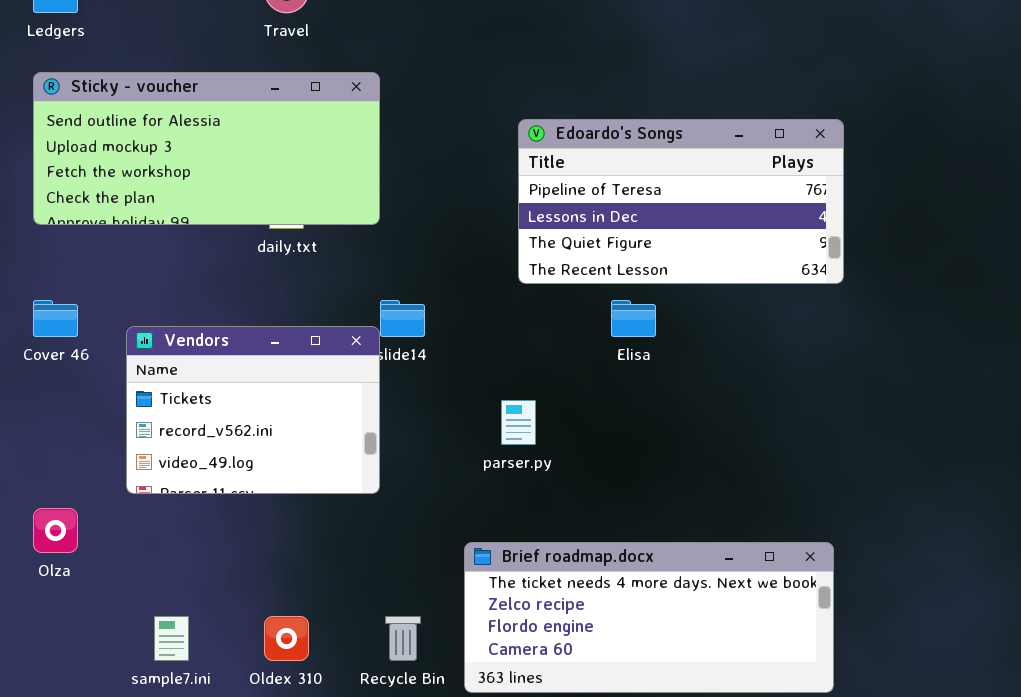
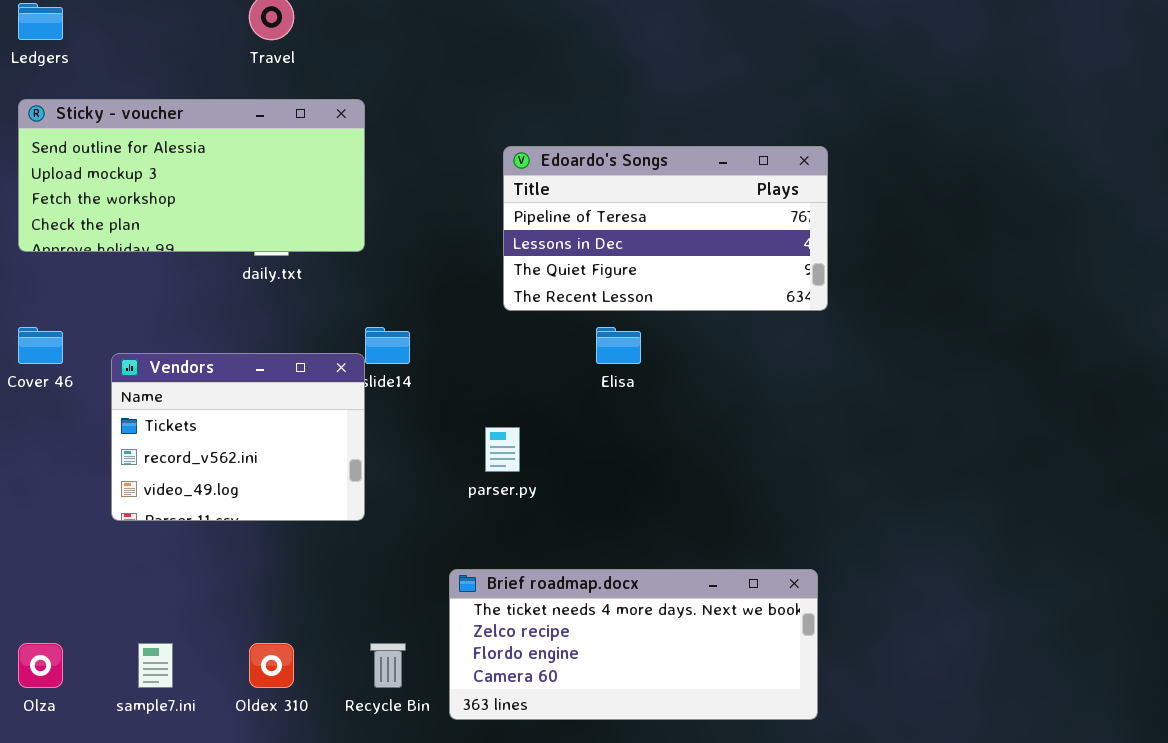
Olza: [33,508,78,553] -> [18,643,63,688], moved

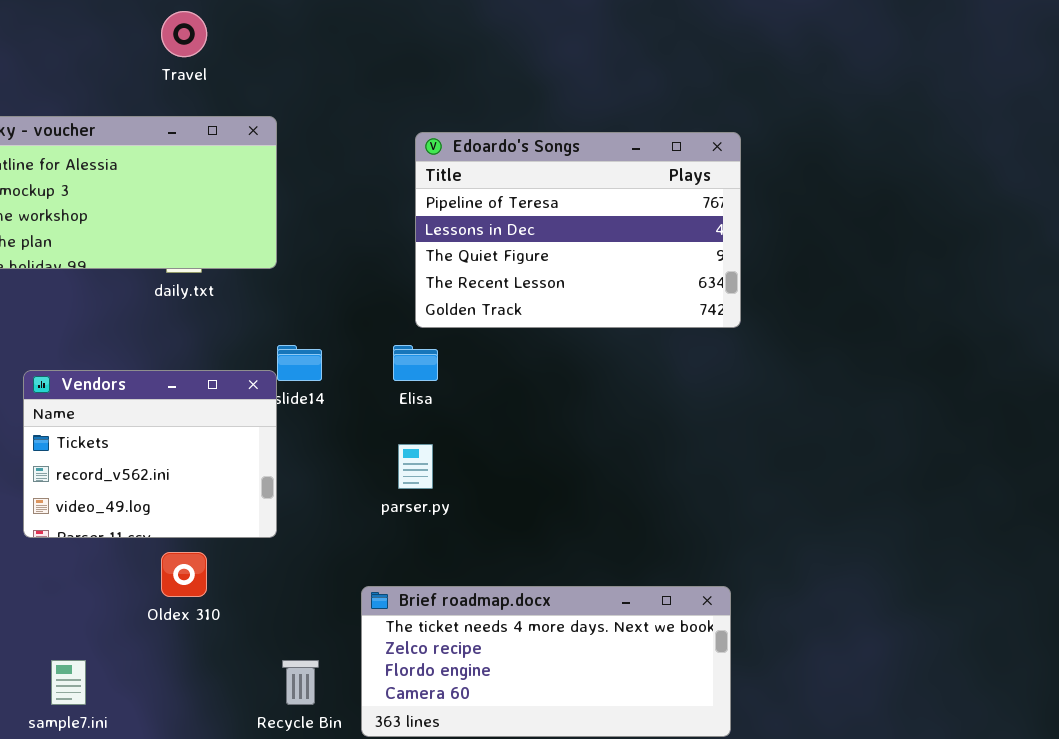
Edoardo's Songs: [503,146,828,311] -> [415,132,741,328], resized
Elisa: [596,327,641,364] -> [393,345,438,381], moved
Oldex 310: [249,643,294,688] -> [161,552,207,597], moved

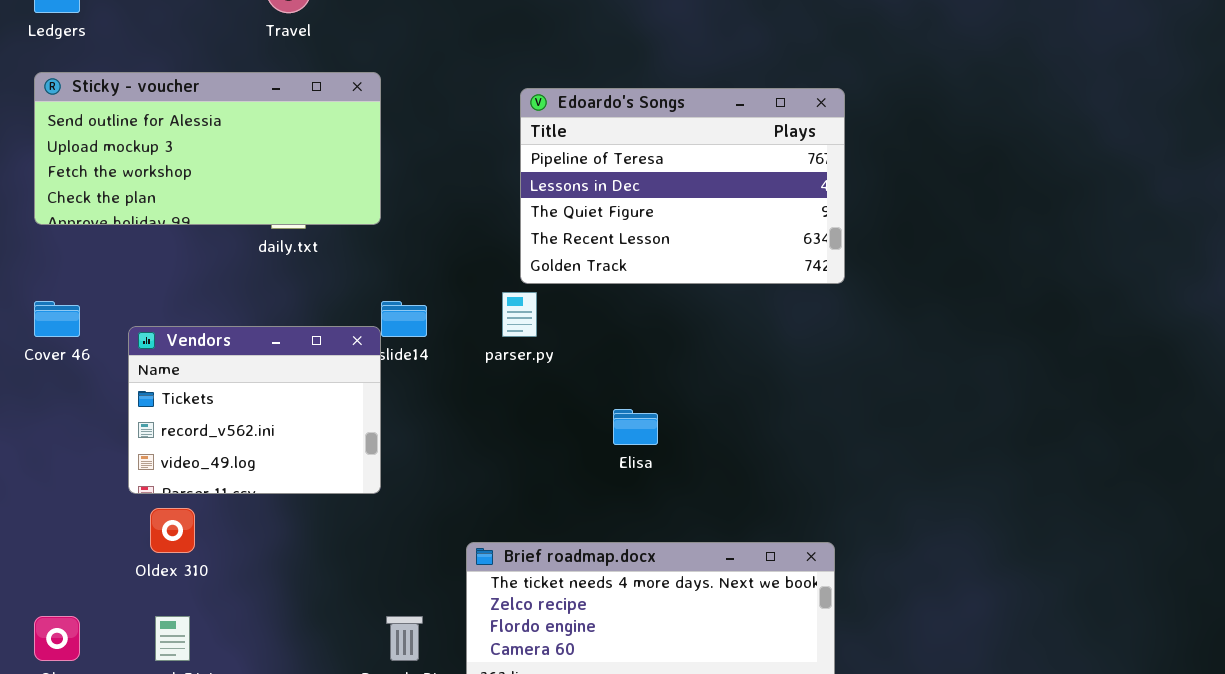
Elisa: [393,345,438,381] -> [613,409,658,445], moved
parser.py: [398,444,433,489] -> [502,292,537,337], moved
Oldex 310: [161,552,207,597] -> [150,508,195,553], moved

